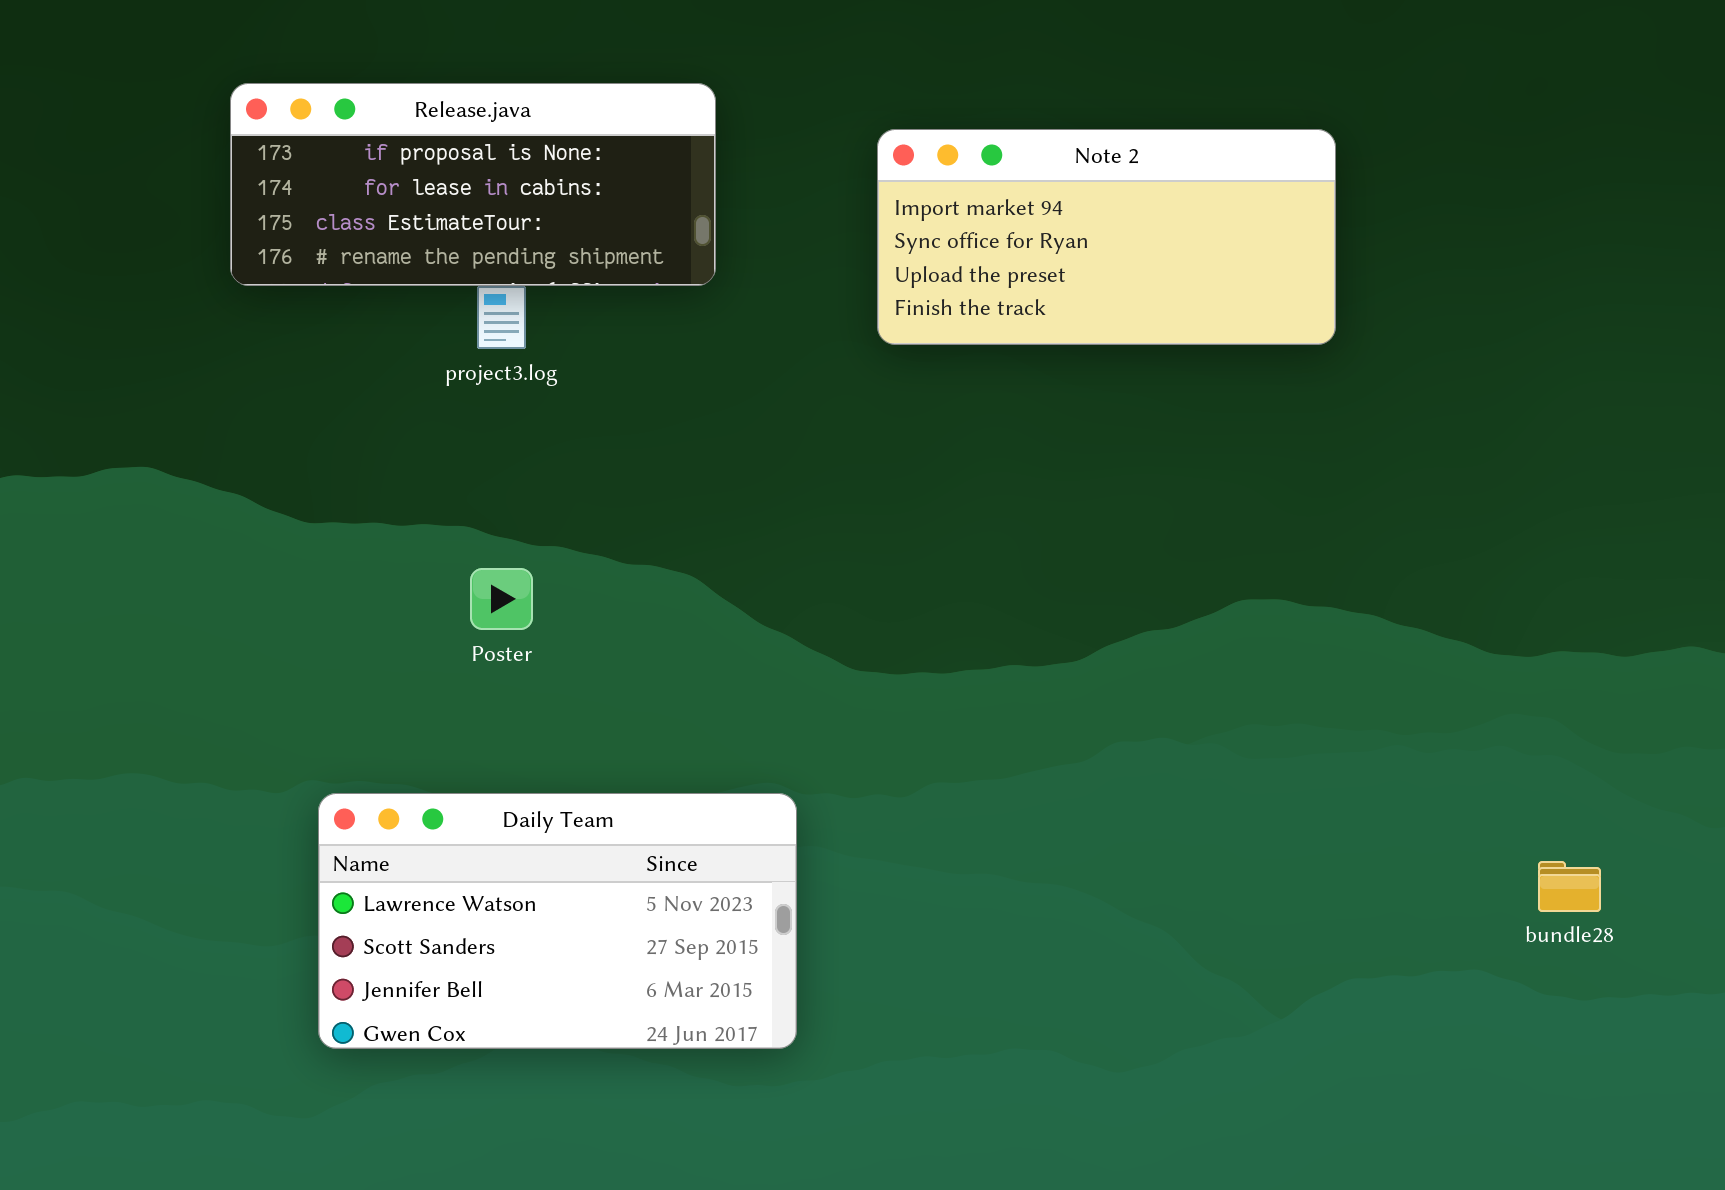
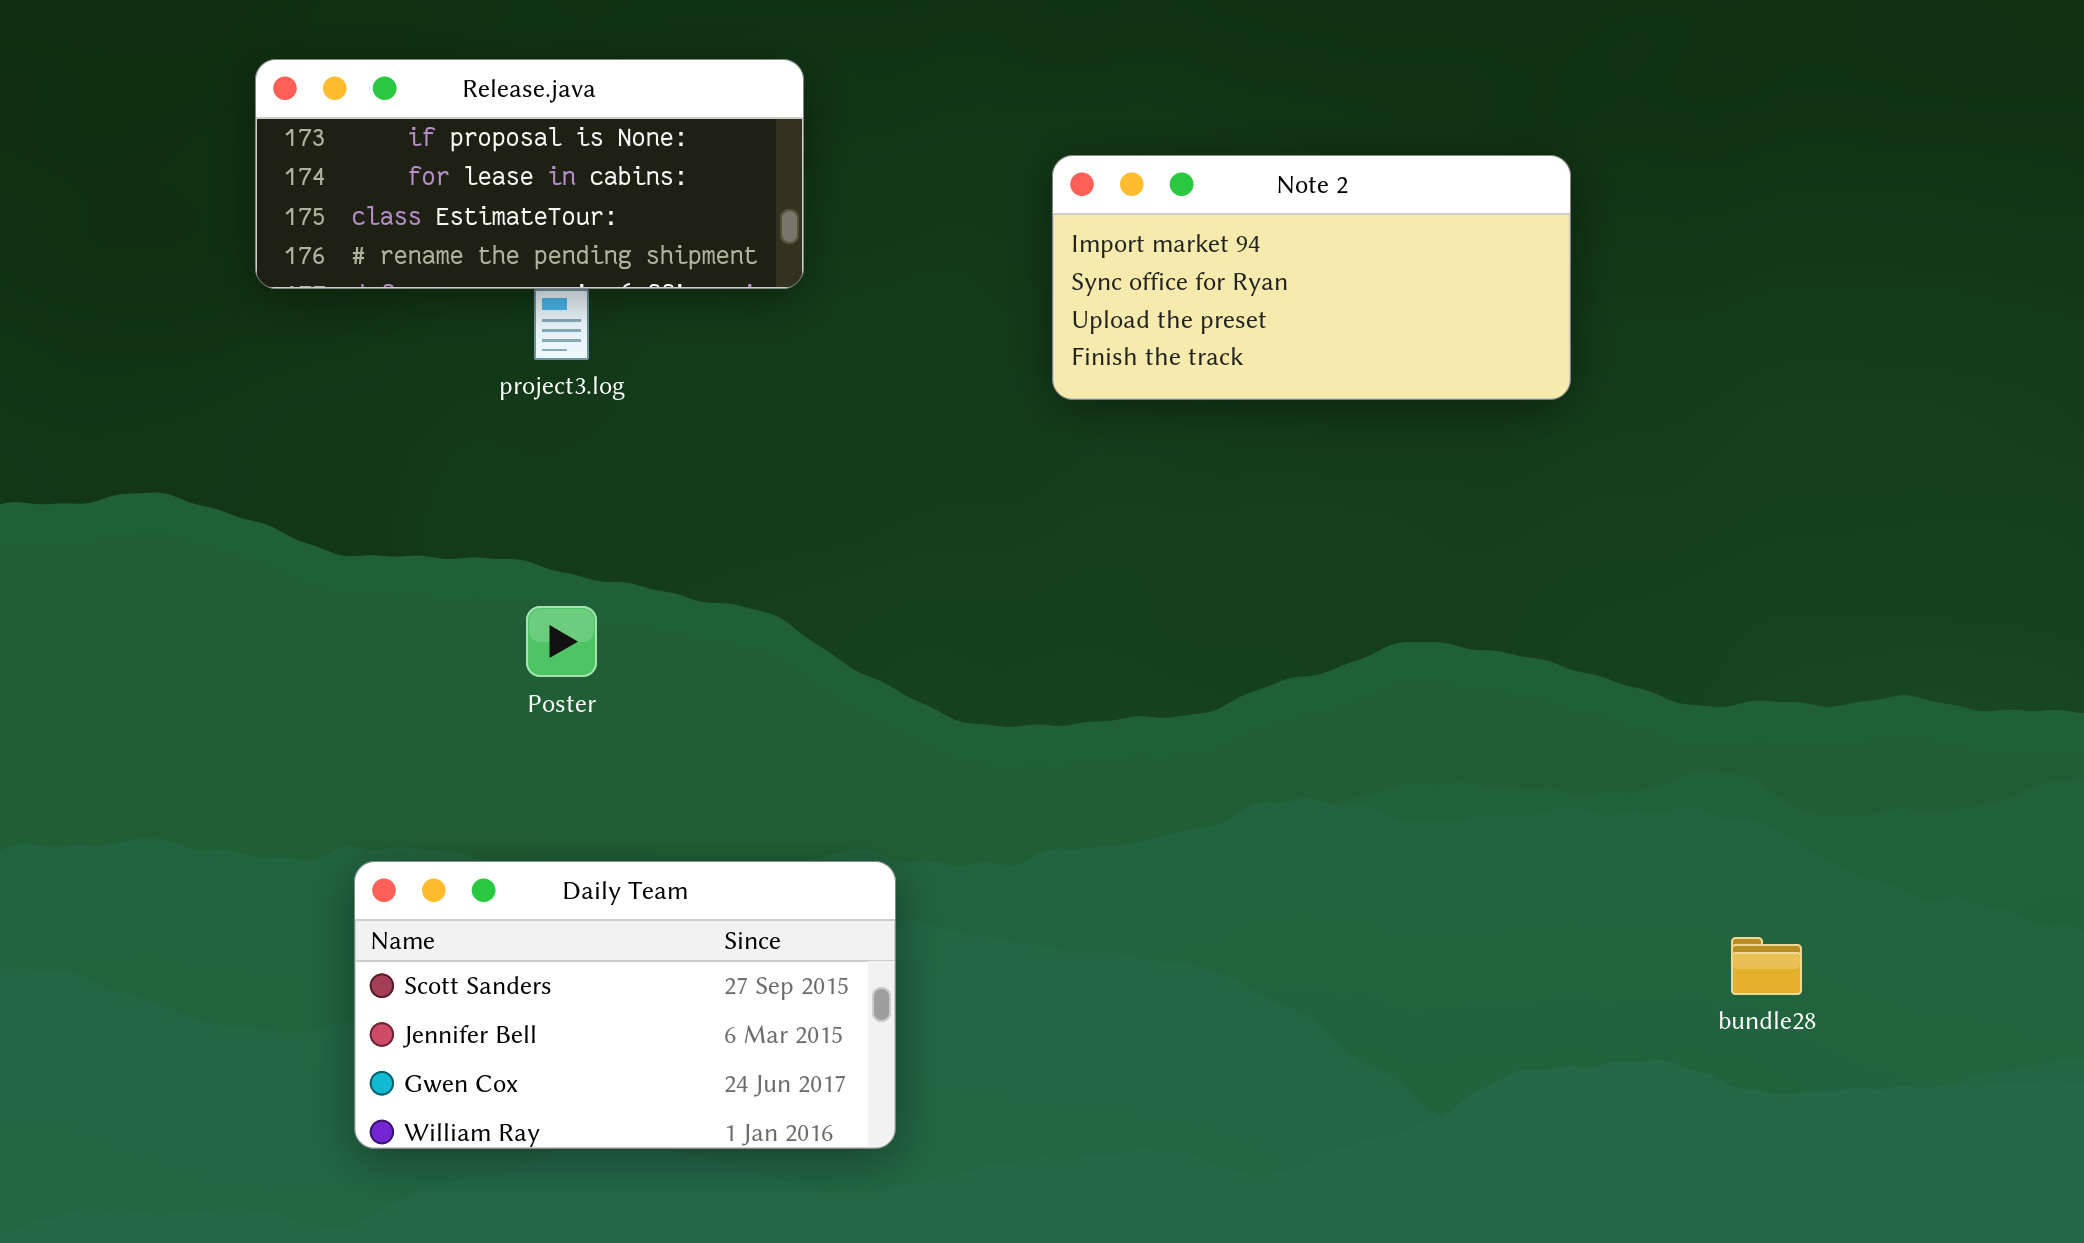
Note 2: [877,129,1336,345] -> [1052,155,1571,400], moved
Daily Team: [318,793,797,1049] -> [354,861,896,1149], scrolled down 1 row

